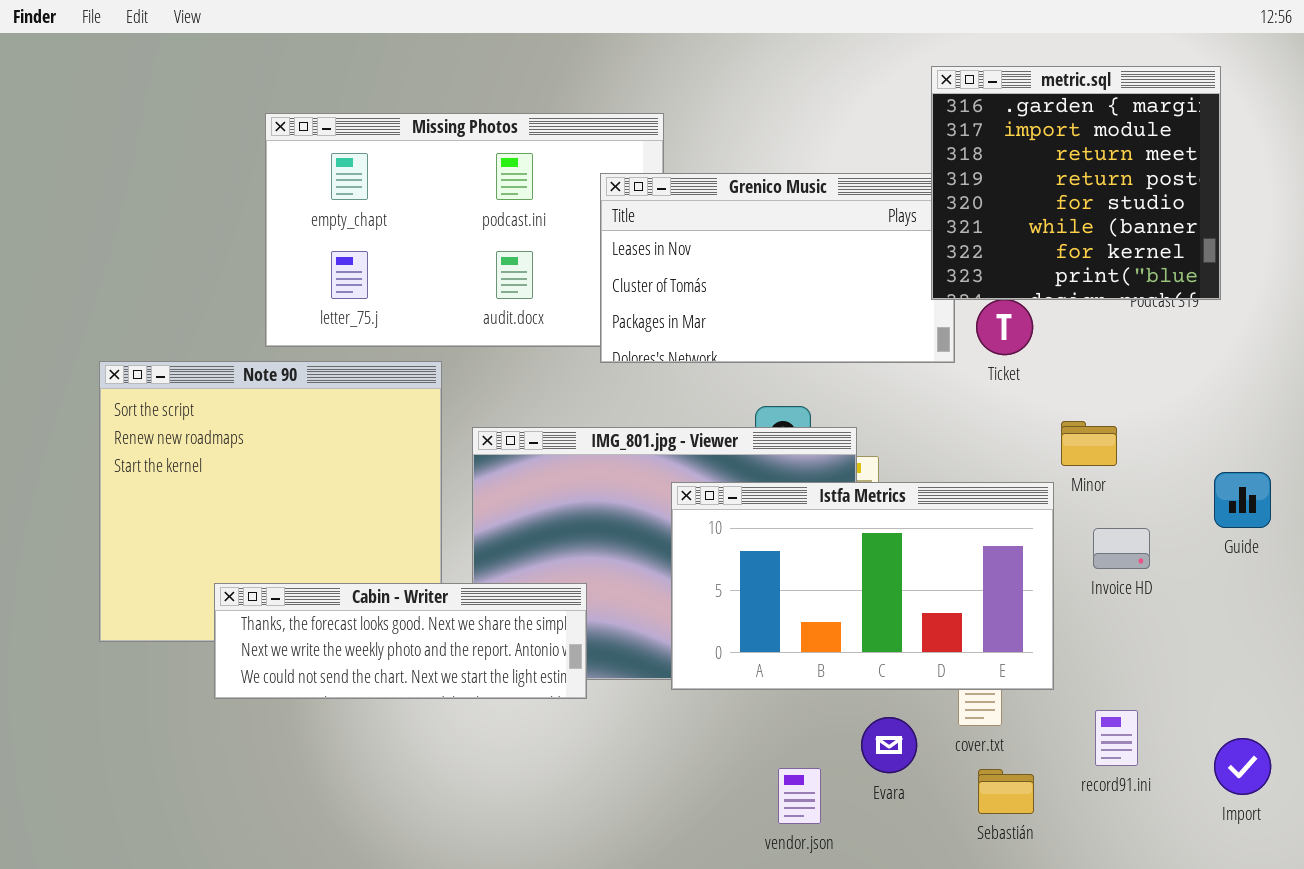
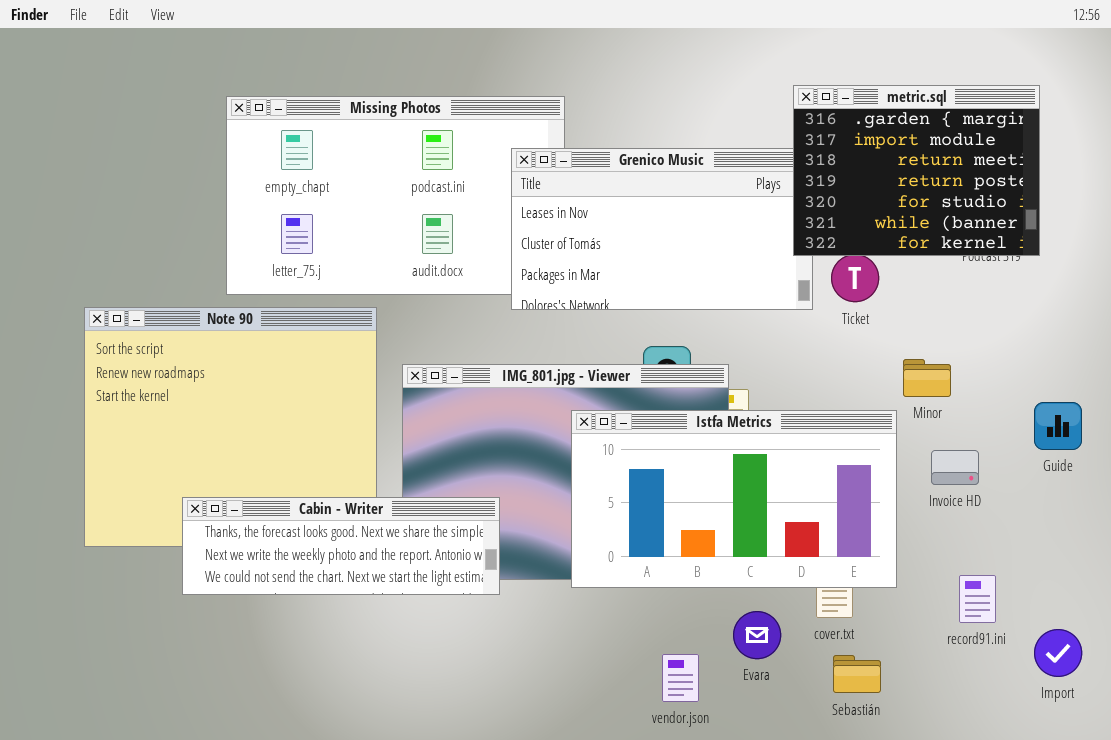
metric.sql: [931,66,1221,300] -> [793,85,1040,256], resized
record91.ini: [1095,710,1138,766] -> [959,575,996,623], moved

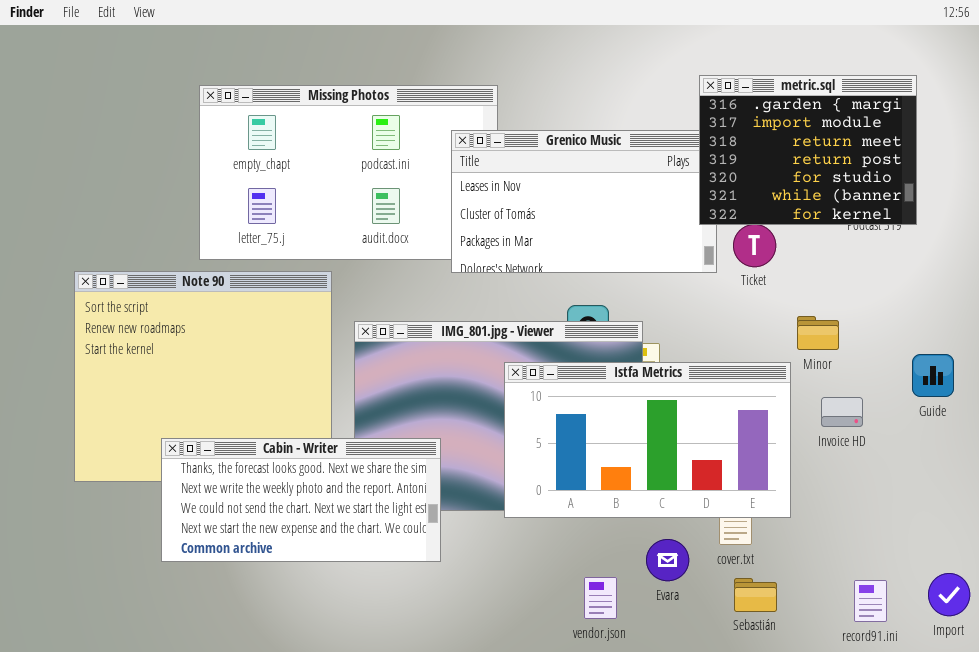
Cabin - Writer: [182,497,500,595] -> [161,438,441,562], resized
record91.ini: [959,575,996,623] -> [854,580,887,622], moved
Import: [1034,629,1082,677] -> [928,573,970,616], moved

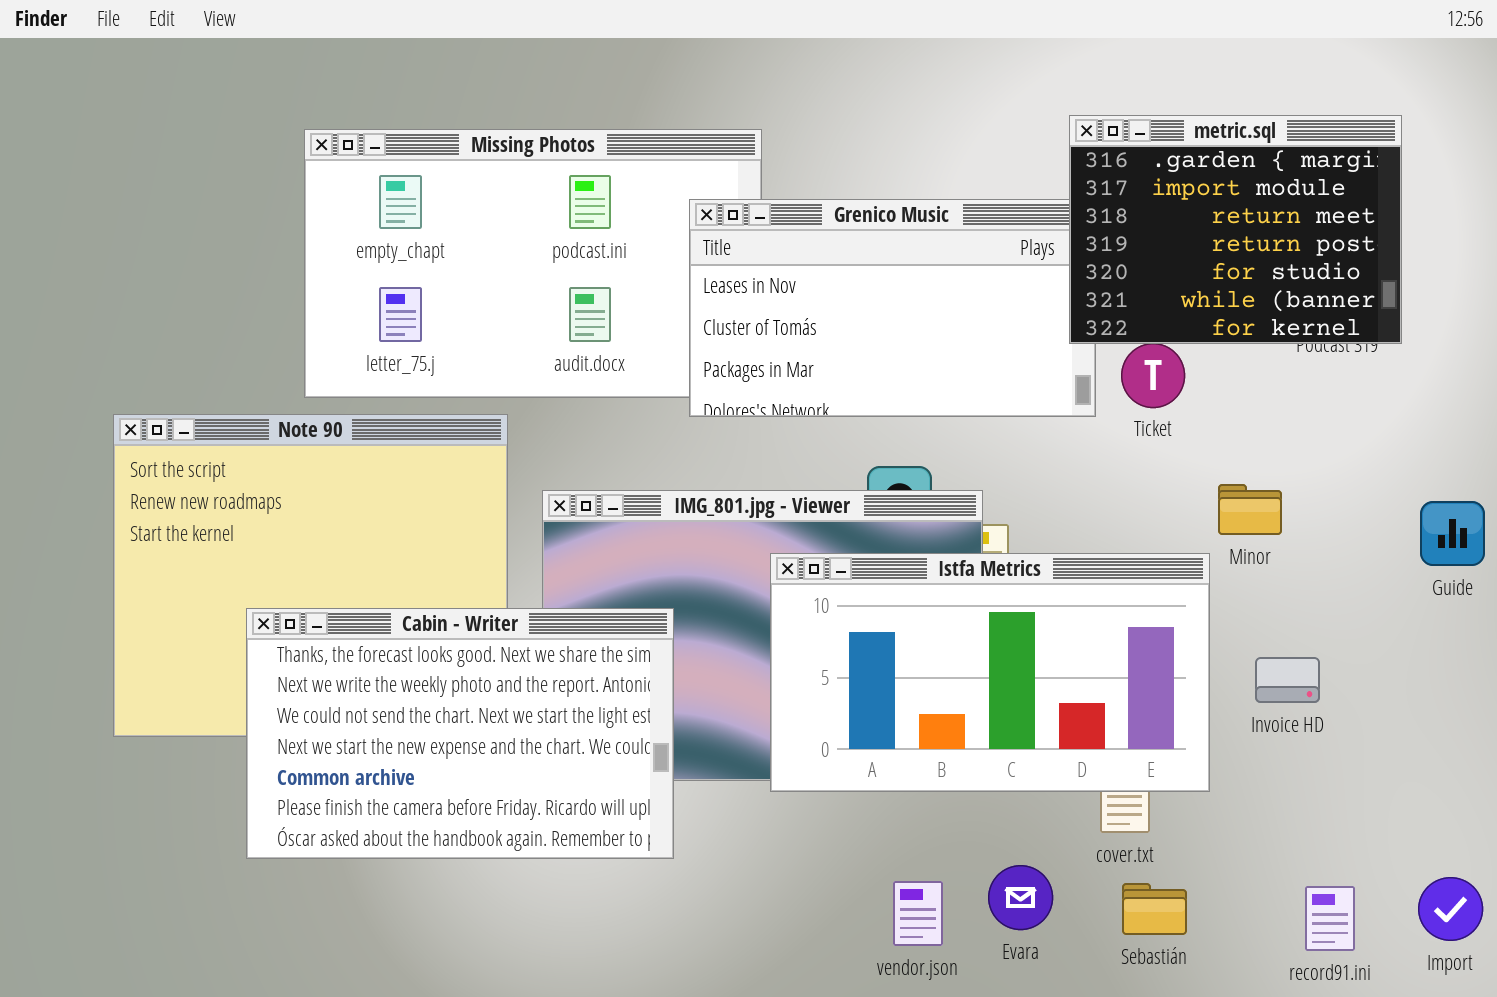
Guide: [912,354,954,397] -> [1420,501,1485,566], moved
Invoice HD: [821,397,863,427] -> [1255,657,1320,703], moved
Cabin - Writer: [161,438,441,562] -> [246,608,674,859], resized
Evara: [646,539,689,581] -> [988,865,1053,930], moved

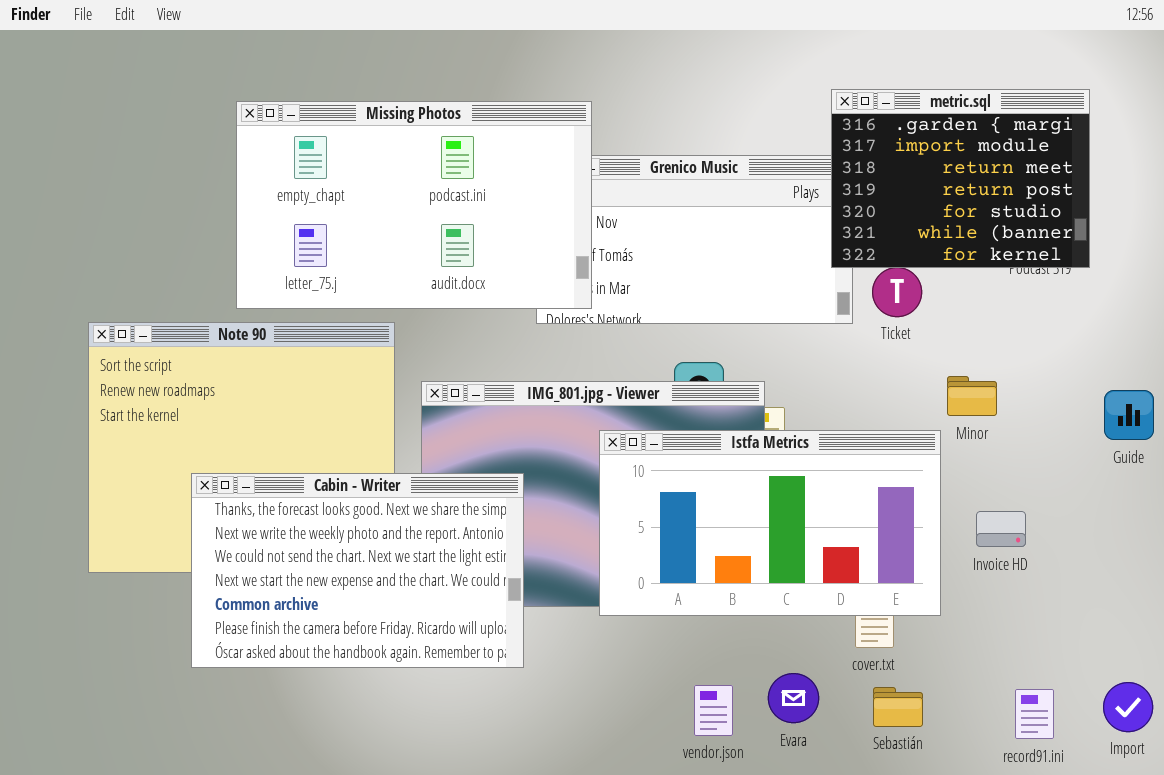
Missing Photos: [304,129,762,398] -> [236,101,592,309], raised

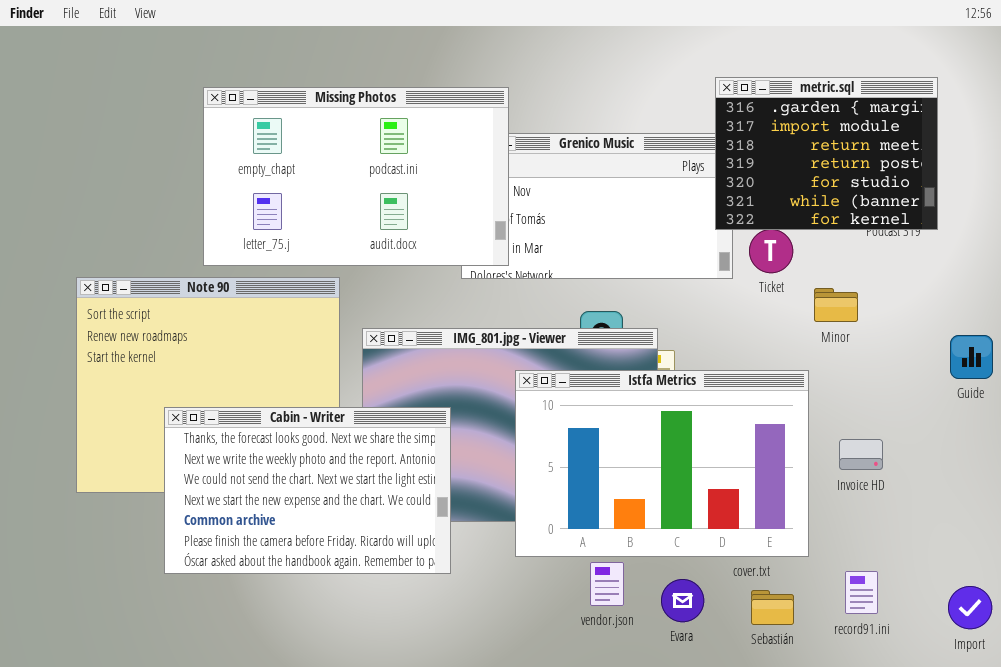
Minor: [947,376,997,416] -> [814,288,858,322], moved
Istfa Metrics: [599,430,941,616] -> [515,370,809,557], resized
vendor.json: [694,685,733,736] -> [590,562,624,606], moved
record91.ini: [1015,689,1054,739] -> [845,571,878,614], moved

